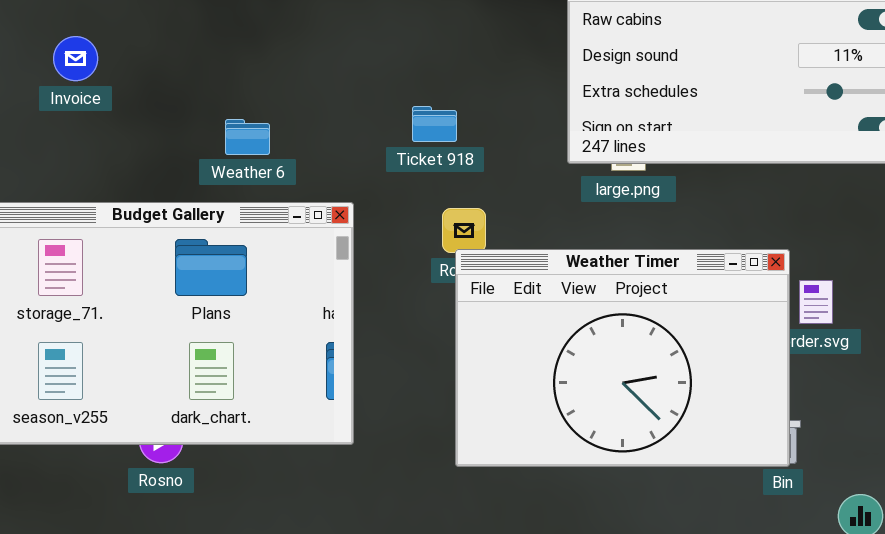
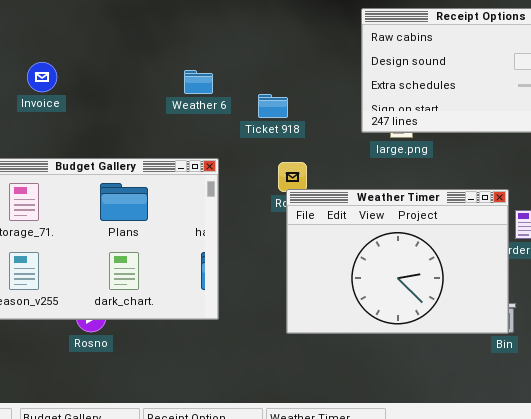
Invoice: [53,36,98,81] -> [27,62,57,92], moved
Weather 6: [225,119,270,155] -> [184,70,213,94], moved

